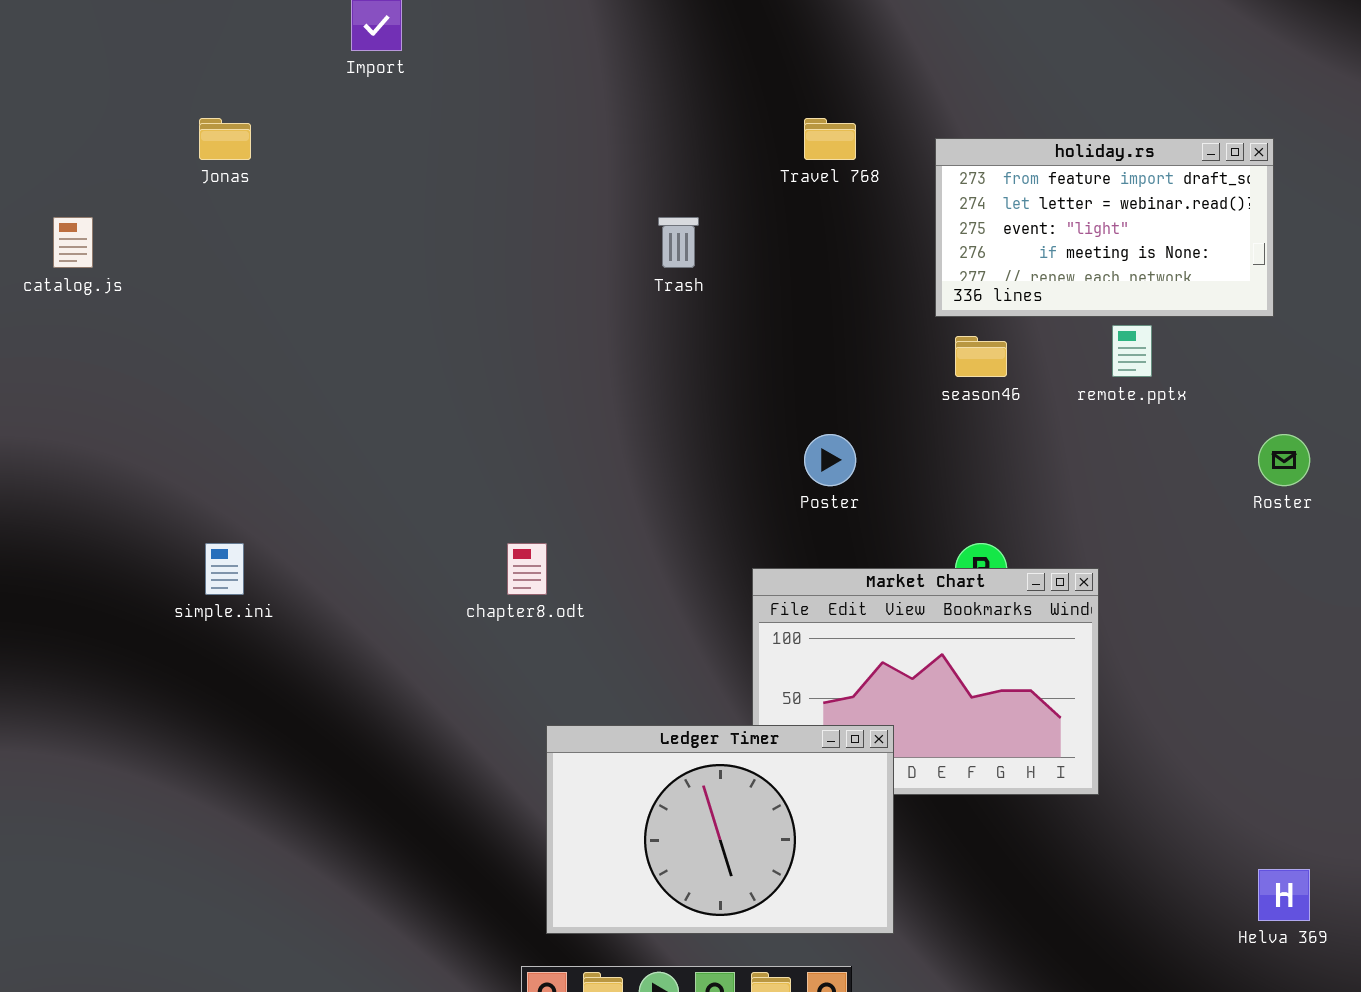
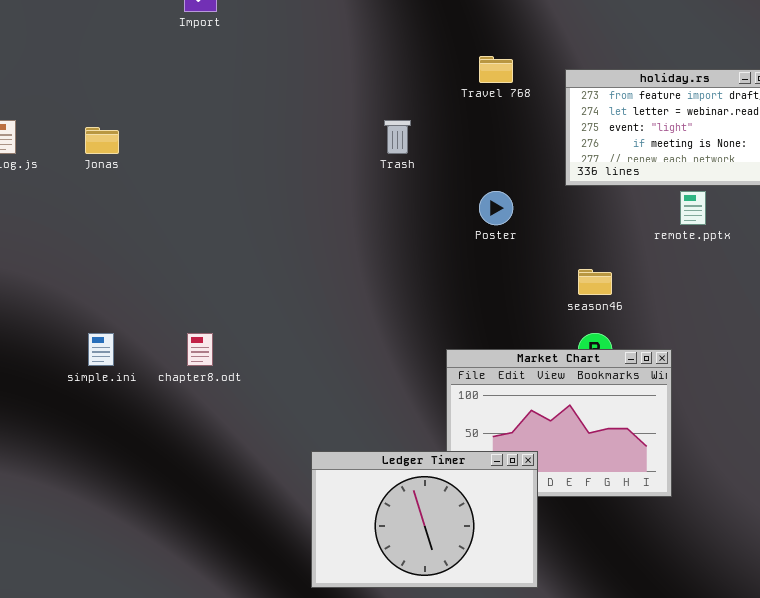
Jonas: [199,118,251,160] -> [85,127,119,154], moved
season46: [955,336,1007,377] -> [578,269,612,295], moved
Poster: [804,434,856,486] -> [479,191,513,225], moved
chapter8.odt: [507,543,547,595] -> [187,333,213,366], moved

